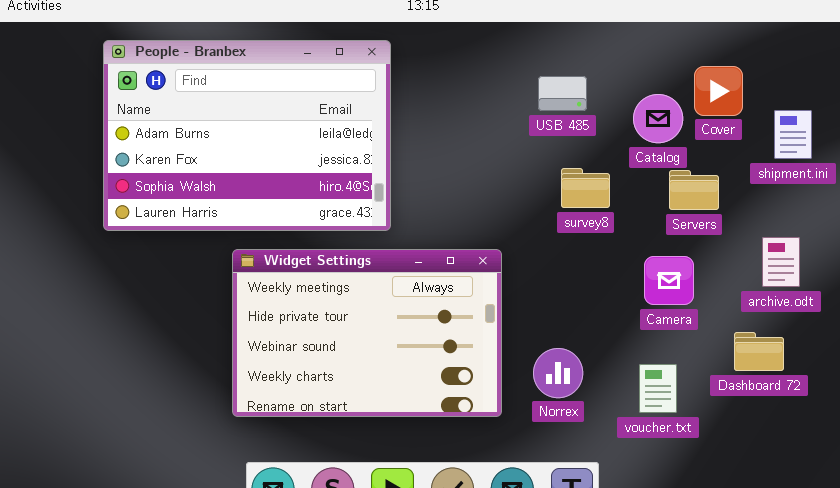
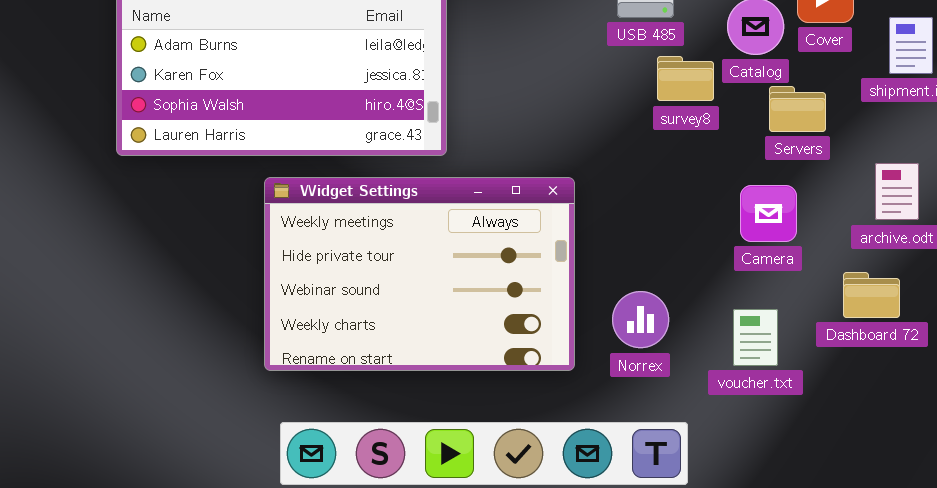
survey8: [561,168,610,208] -> [657,56,714,101], moved

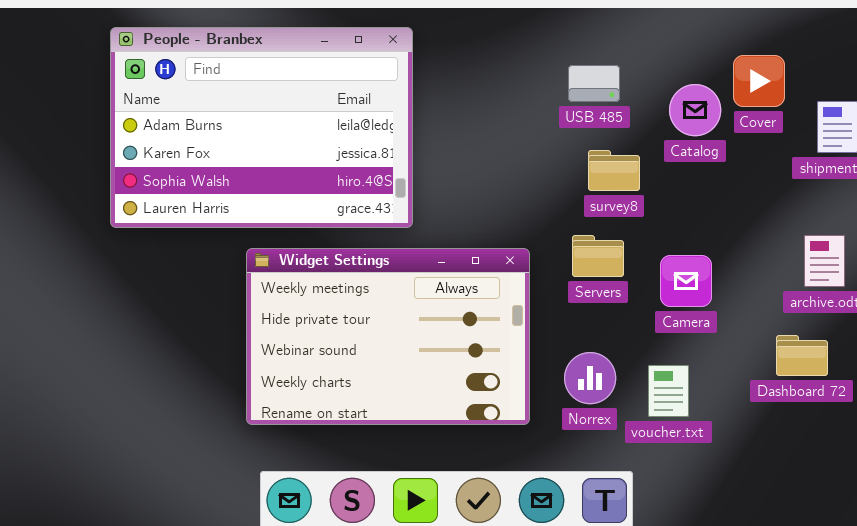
survey8: [657,56,714,101] -> [588,150,640,191], moved
Servers: [769,86,826,132] -> [572,235,624,277], moved
Camera: [740,185,797,242] -> [660,255,712,307], moved
voucher.txt: [733,309,778,366] -> [648,365,689,417], moved

